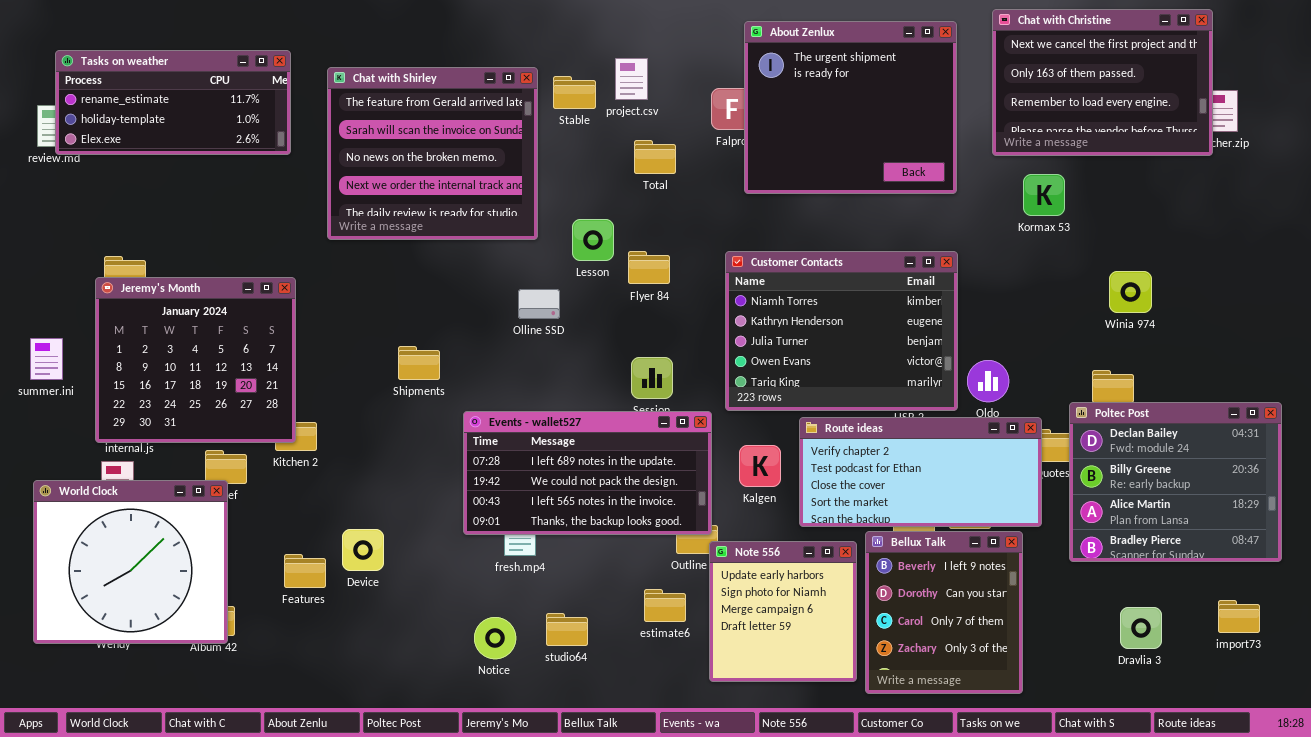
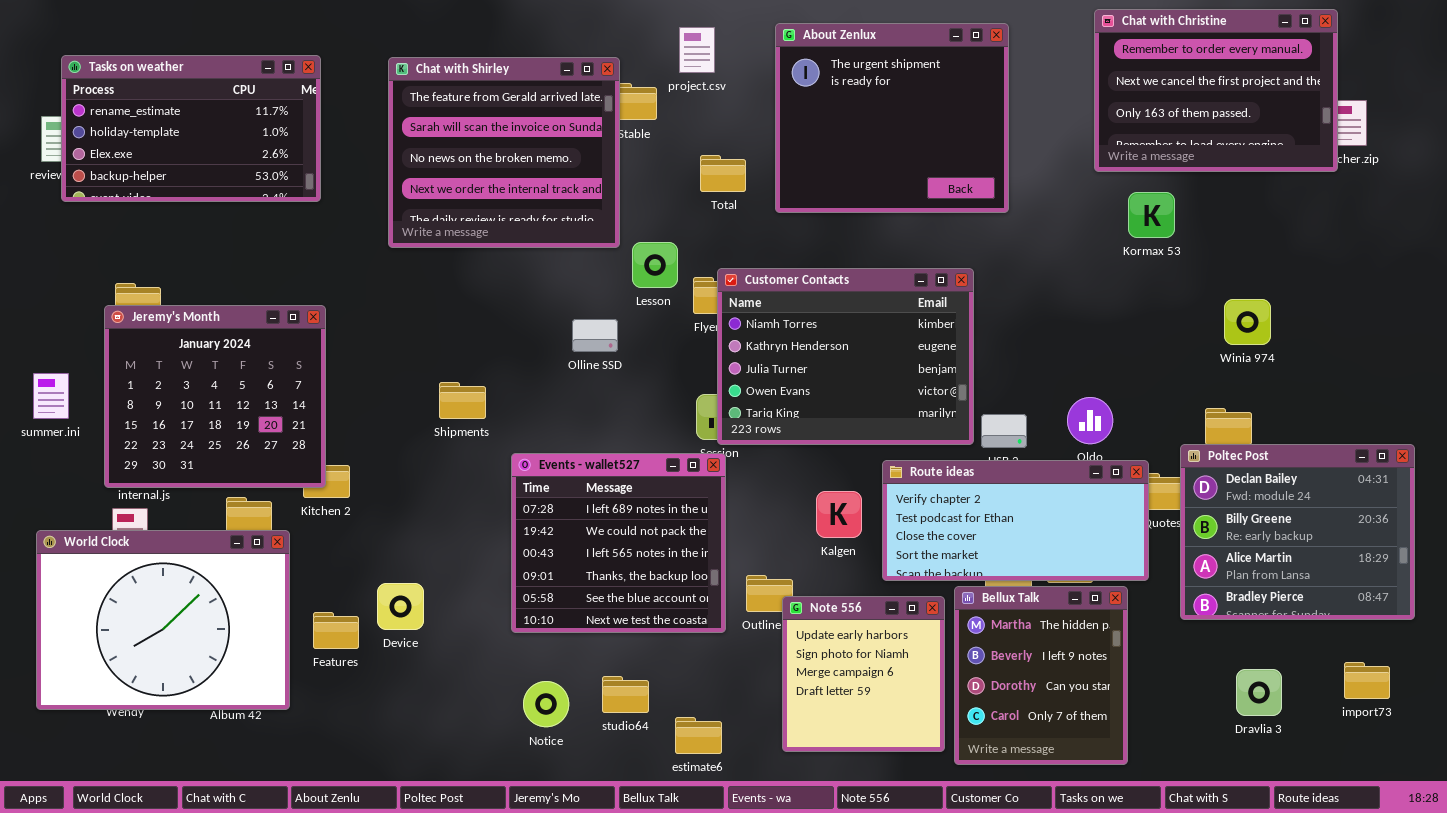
Chat with Christine: [992,9,1213,156] -> [1094,9,1338,172], scrolled up 1 row
About Zenlux: [744,21,957,194] -> [775,23,1009,213], moved
Tasks on weather: [55,50,291,155] -> [61,55,321,202], resized
project.csv: [615,58,648,100] -> [679,27,715,73], moved
Chat with Shirley: [327,67,538,240] -> [388,57,620,248], moved
Customer Contacts: [725,251,958,411] -> [717,268,974,445], moved
Events - wallet527: [463,411,712,535] -> [511,453,726,633], resized
World Clock: [33,480,228,644] -> [36,530,290,710], resized
Bellux Talk: [865,531,1023,694] -> [954,586,1128,765], scrolled up 1 row
estimate6: [644,589,686,622] -> [675,717,722,754], moved

